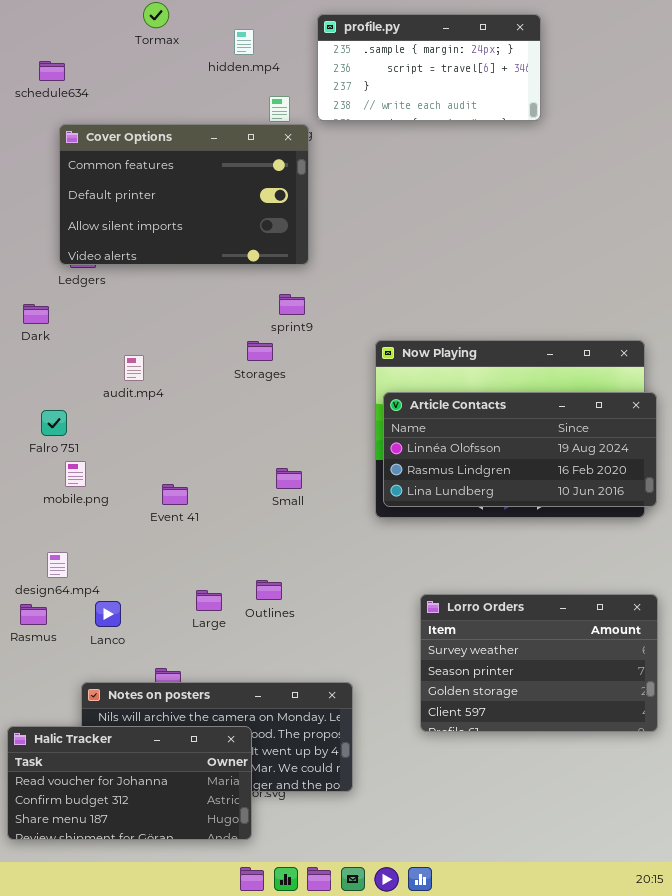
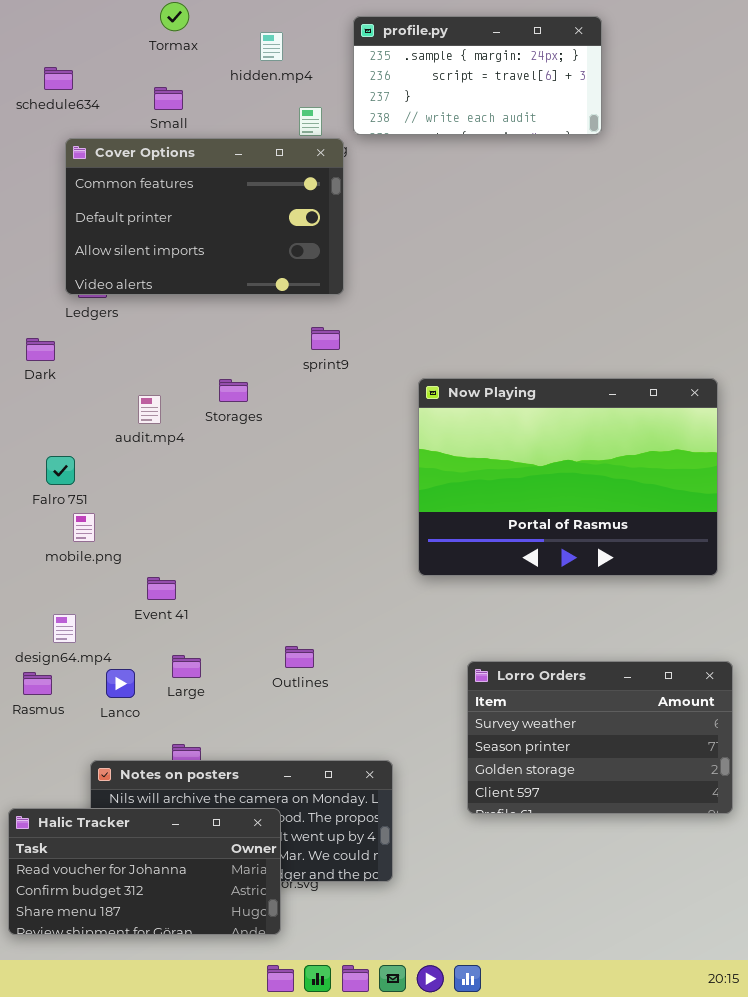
Storages: [247,341,273,361] -> [219,379,248,402], moved
Article Contacts: [383,392,657,507] -> none, closed
Small: [276,468,302,489] -> [154,87,183,110], moved
Event 41: [162,484,188,505] -> [147,577,176,600], moved
Large: [196,590,222,611] -> [172,655,201,678], moved

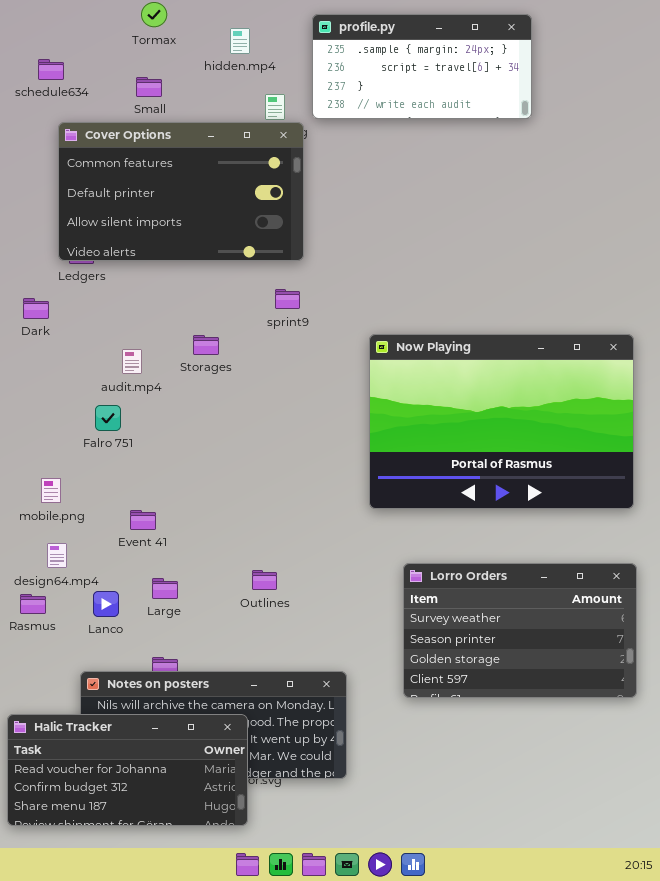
Falro 751: [46,456,75,485] -> [95,405,121,431], moved
mobile.png: [73,513,95,542] -> [41,478,61,503], moved
Lorro Orders: [467,661,733,814] -> [403,563,637,698], moved

